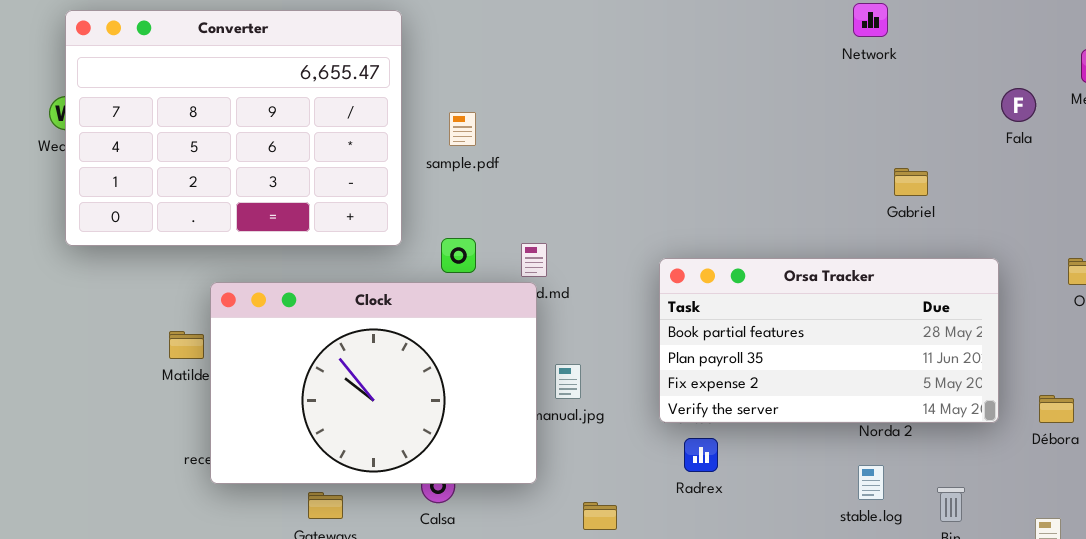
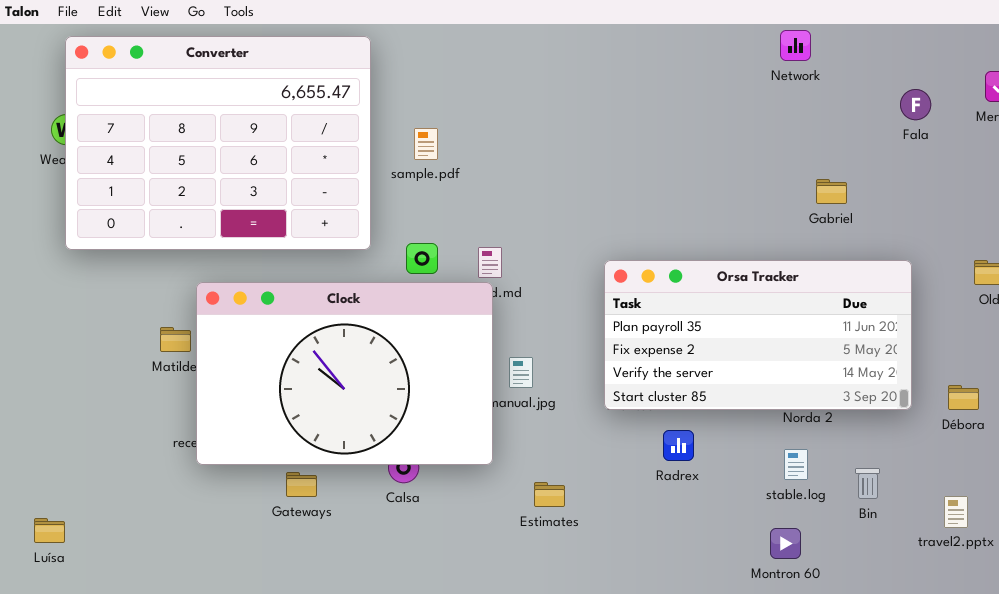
Fala: [1001,88,1036,122] -> [900,89,931,120], moved
Orsa Tracker: [659,258,999,423] -> [604,260,912,410], scrolled down 1 row
Radrex: [684,438,718,472] -> [663,430,694,461], moved

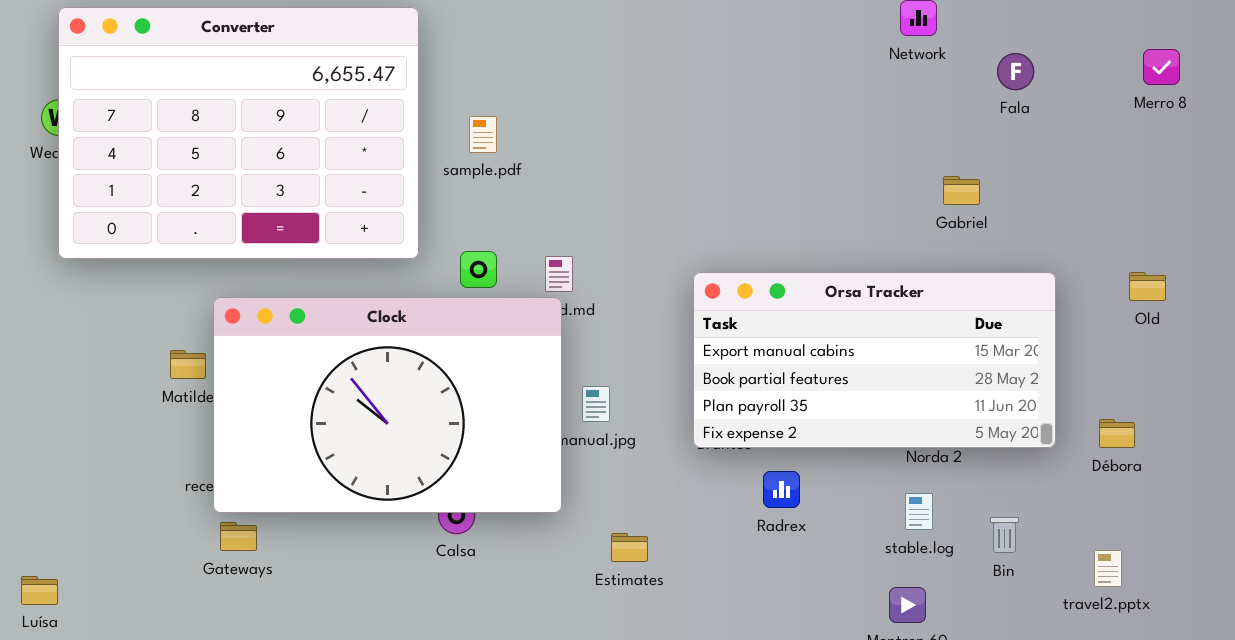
Fala: [900,89,931,120] -> [997,53,1034,90], moved
Orsa Tracker: [604,260,912,410] -> [693,272,1056,448], scrolled up 2 rows
Gateways: [286,472,317,497] -> [220,522,257,551], moved

